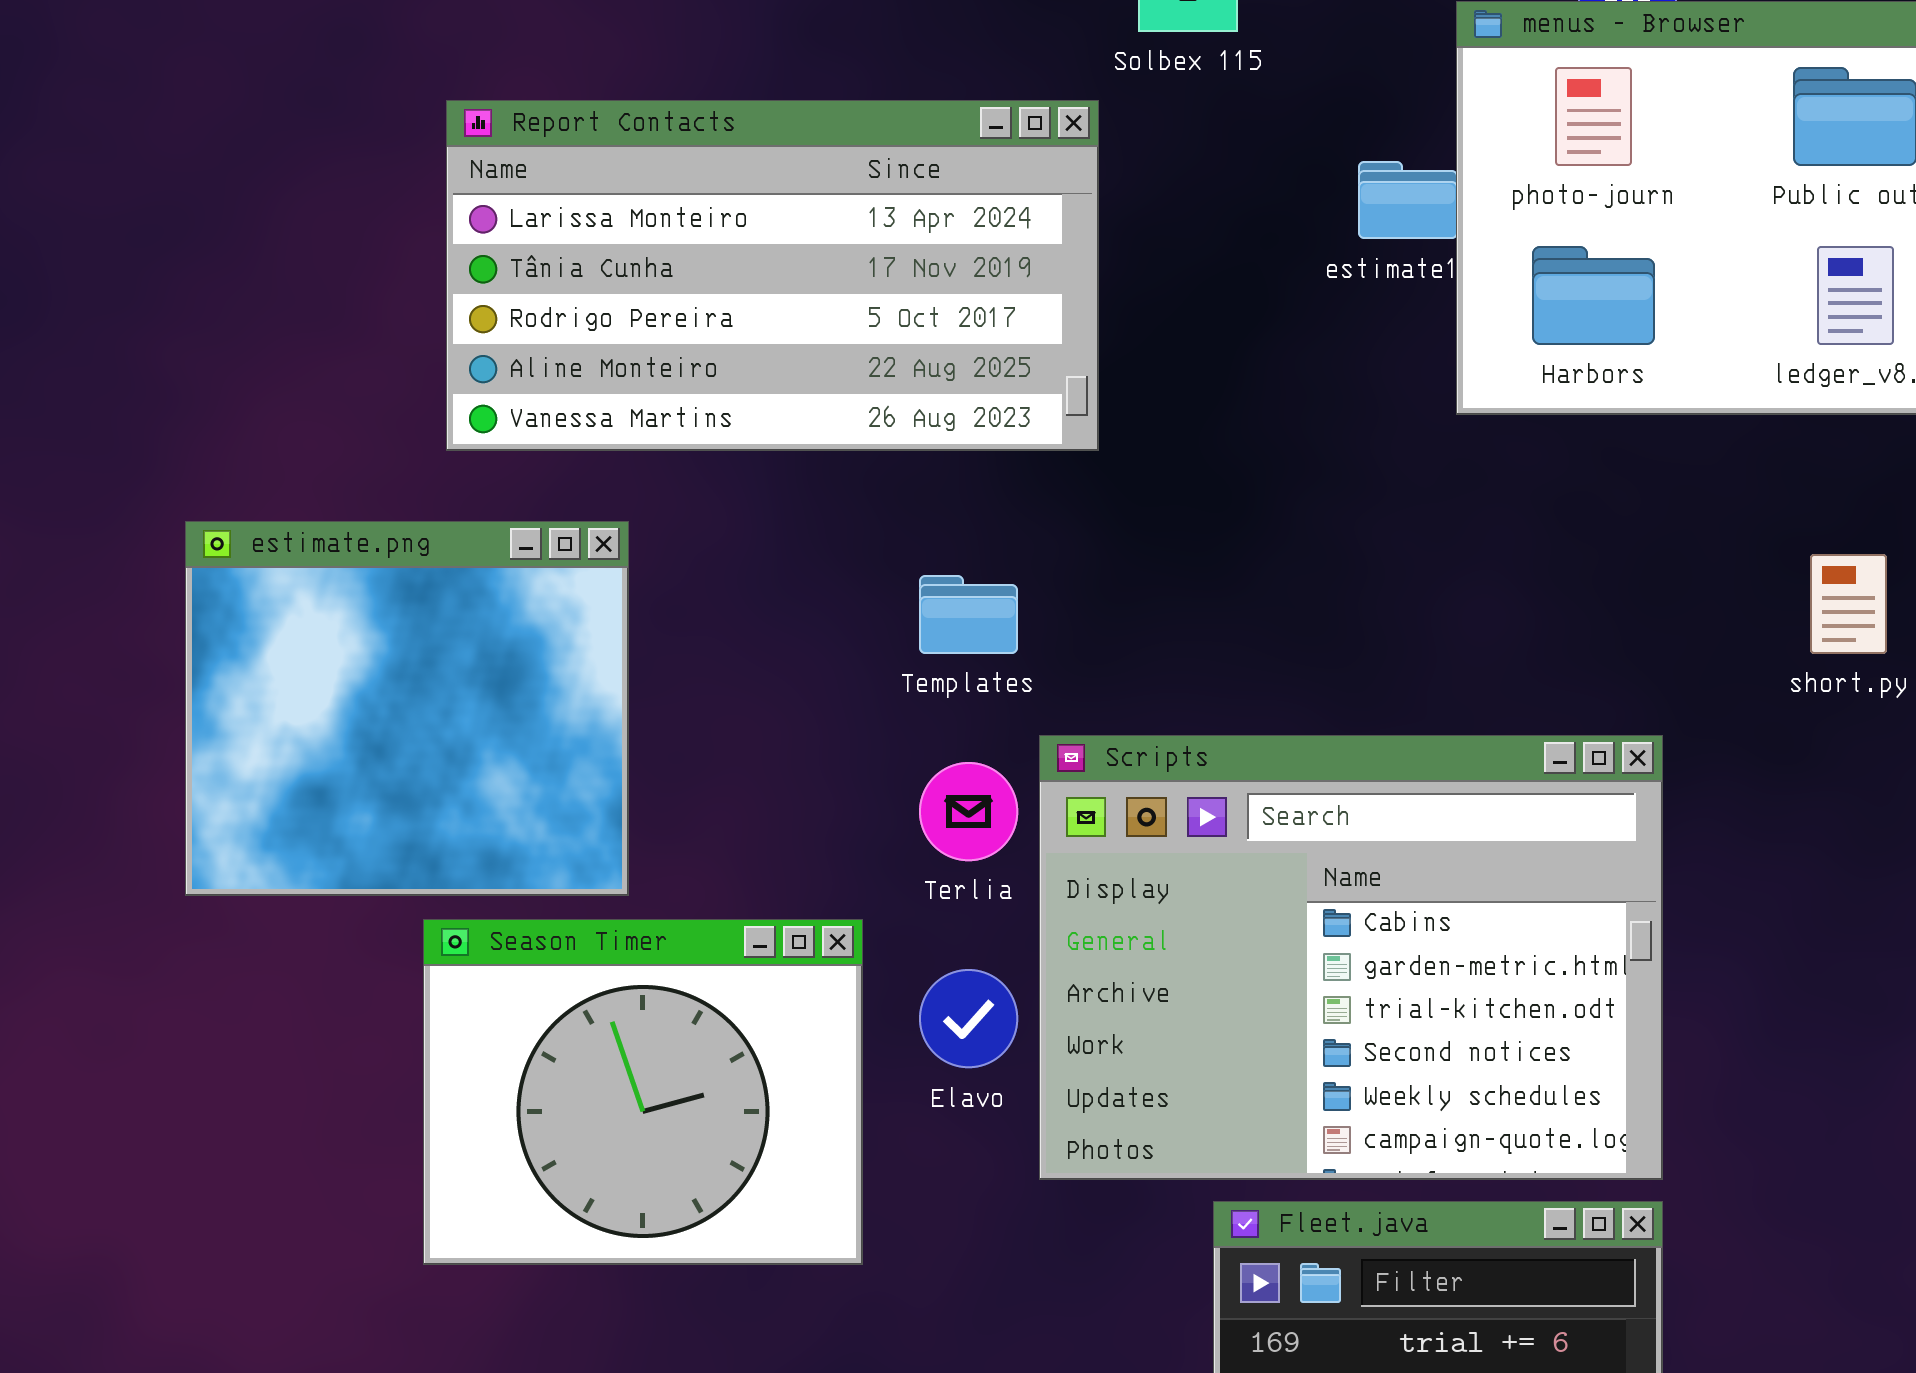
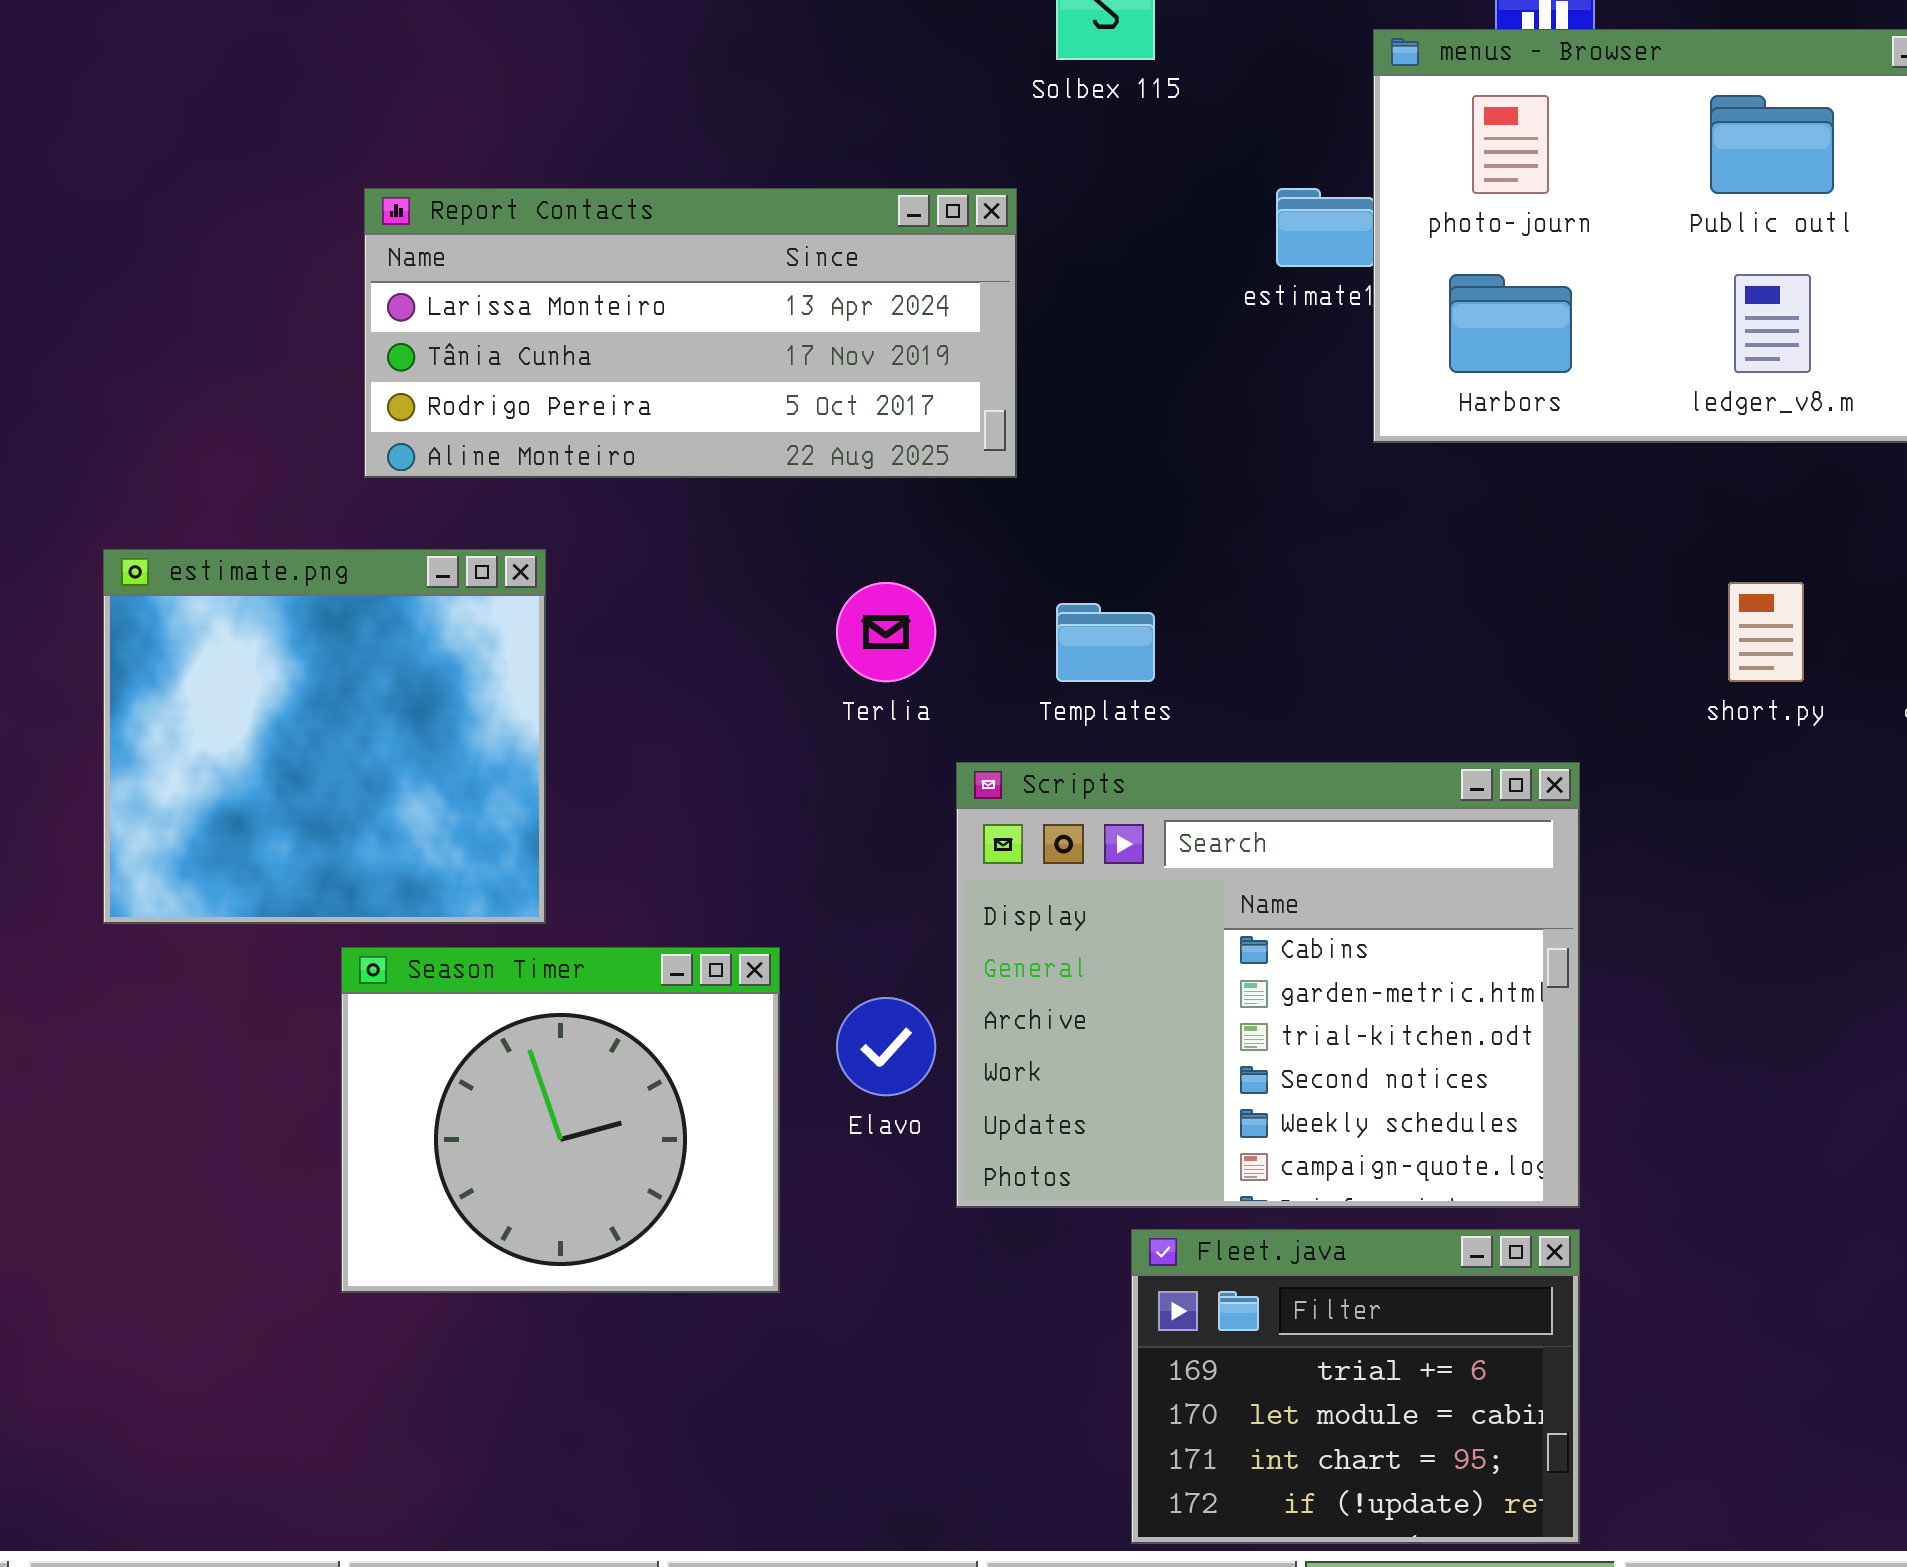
Report Contacts: [446,100,1099,451] -> [364,188,1017,478], resized
Templates: [919,575,1018,654] -> [1056,603,1155,682], moved
Terlia: [919,762,1018,861] -> [836,582,936,682], moved

